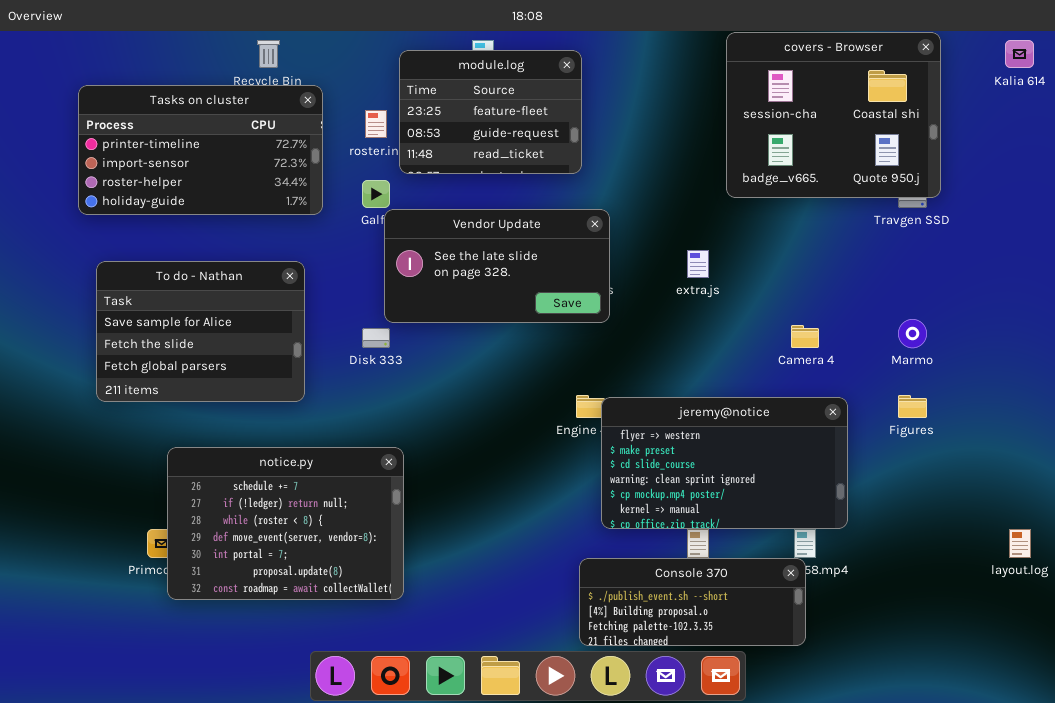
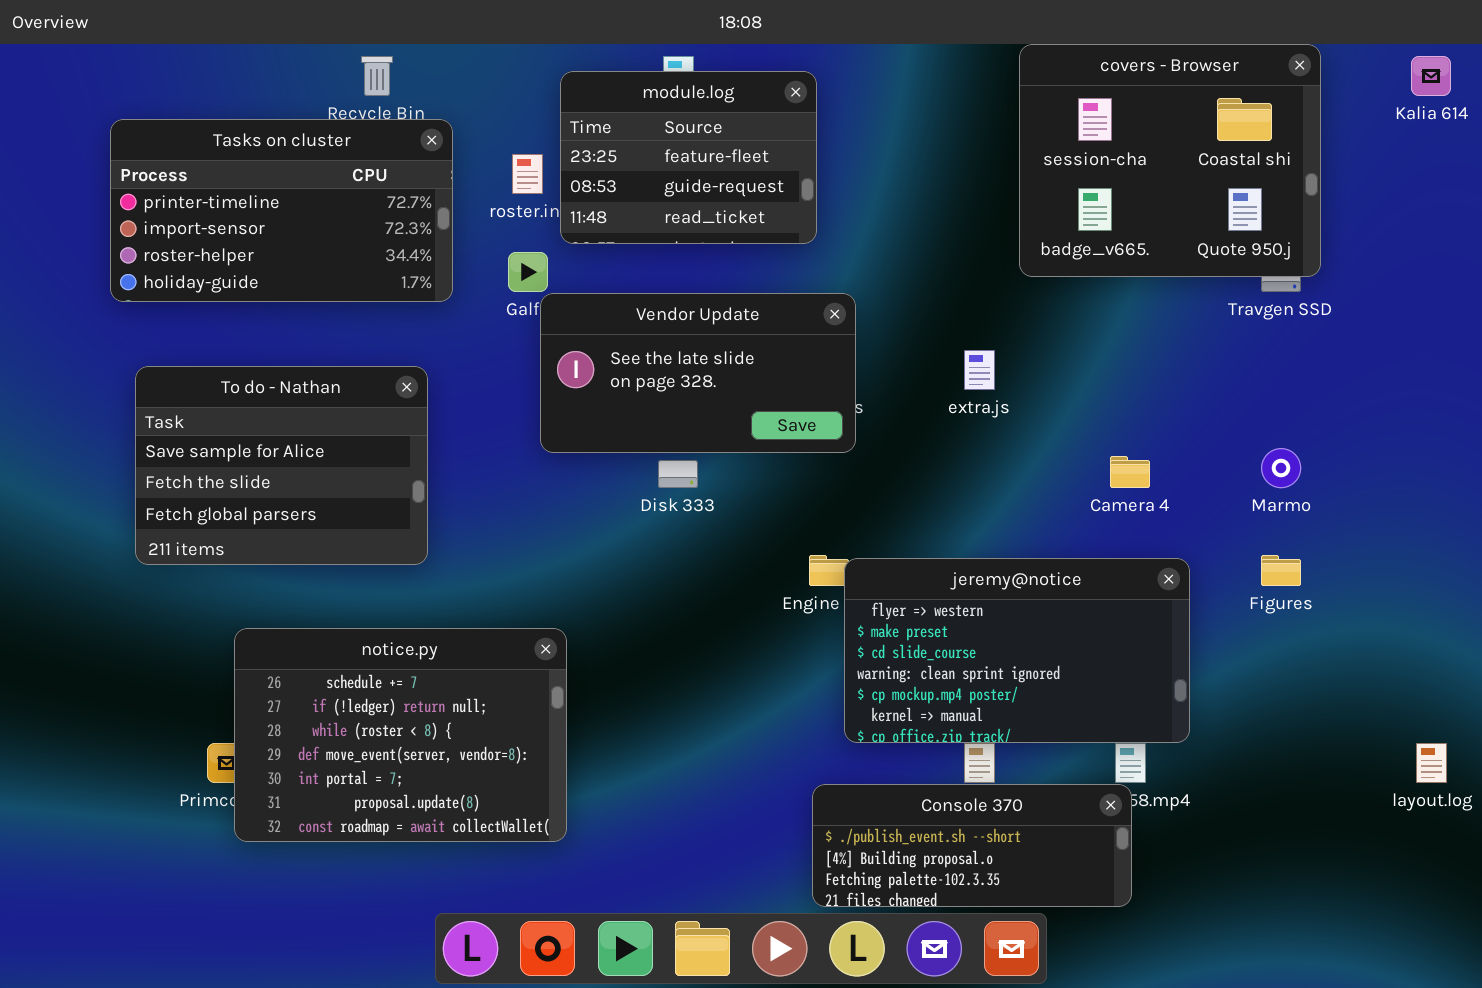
Disk 333: [362,328,390,348] -> [658,460,698,488], moved

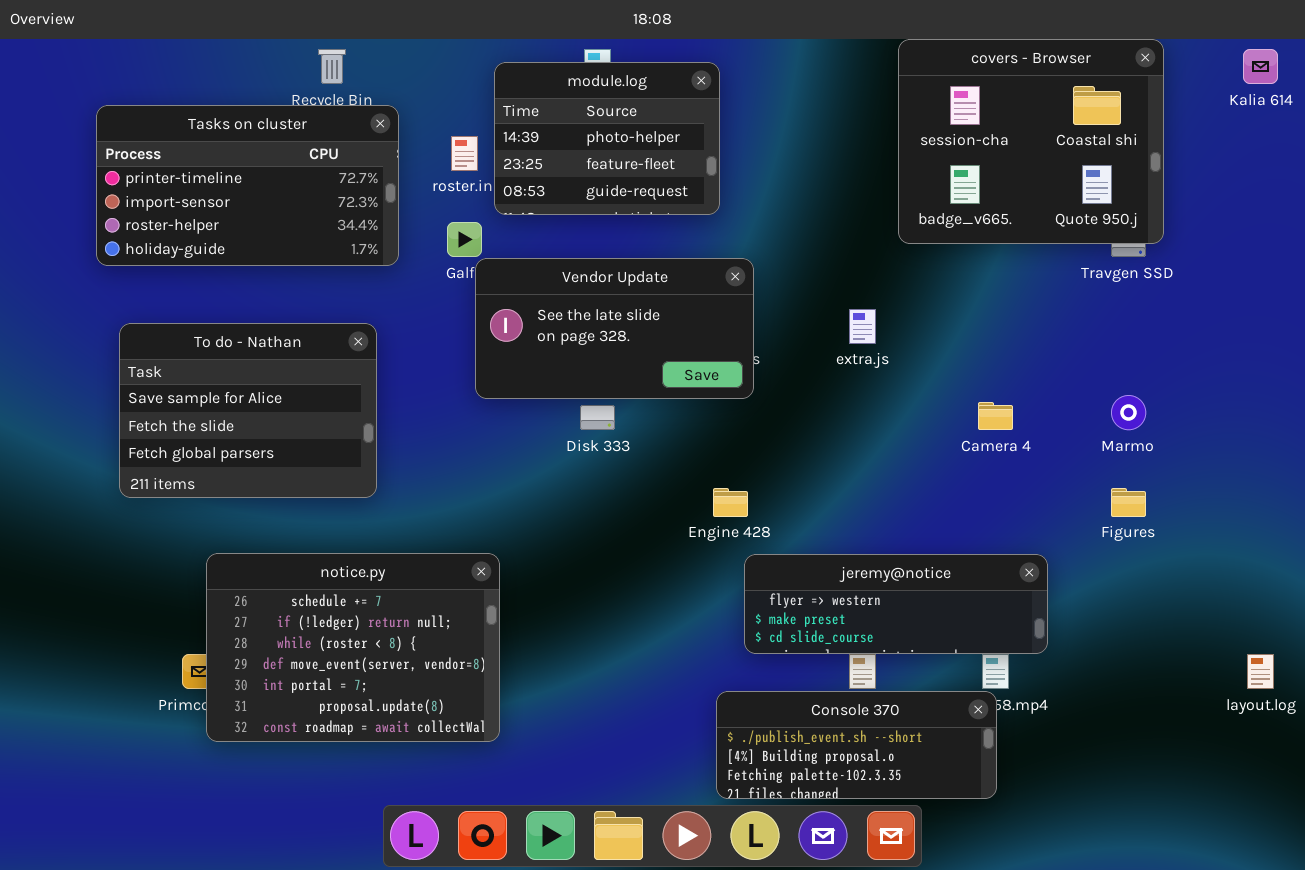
module.log: [560,71,817,244] -> [494,62,720,215], scrolled up 1 row
jeremy@notice: [844,558,1190,743] -> [744,554,1048,654], resized

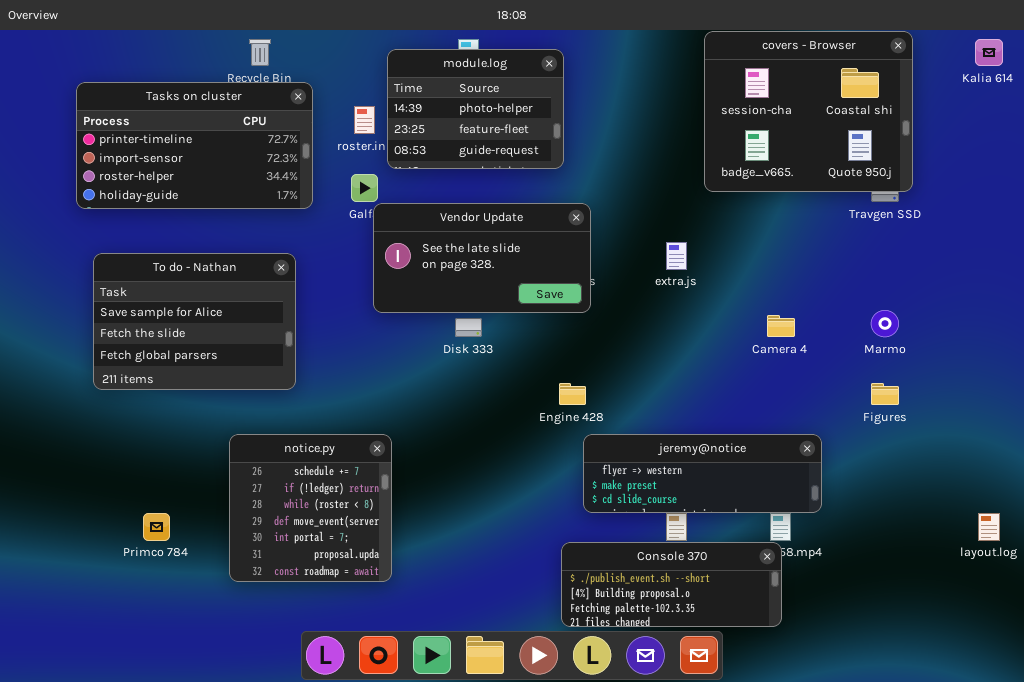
notice.py: [206,553,500,742] -> [229,434,392,582], resized

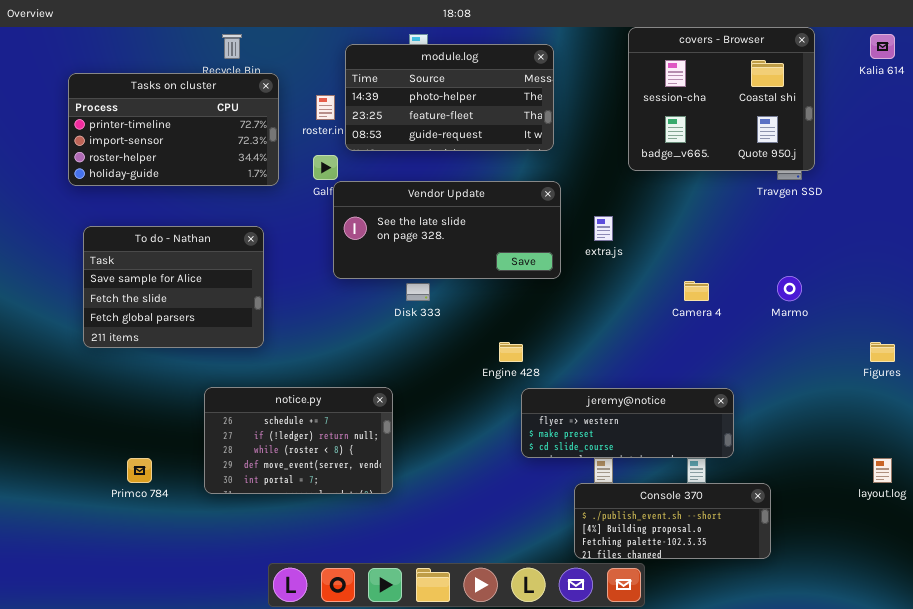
module.log: [387,49,564,169] -> [345,44,554,151], resized
Vendor Update: [373,203,591,313] -> [333,181,561,279], resized
Figures: [871,383,899,405] -> [870,342,895,362], moved
notice.py: [229,434,392,582] -> [204,387,393,494], resized
Console 370: [561,542,782,627] -> [574,483,771,559], moved

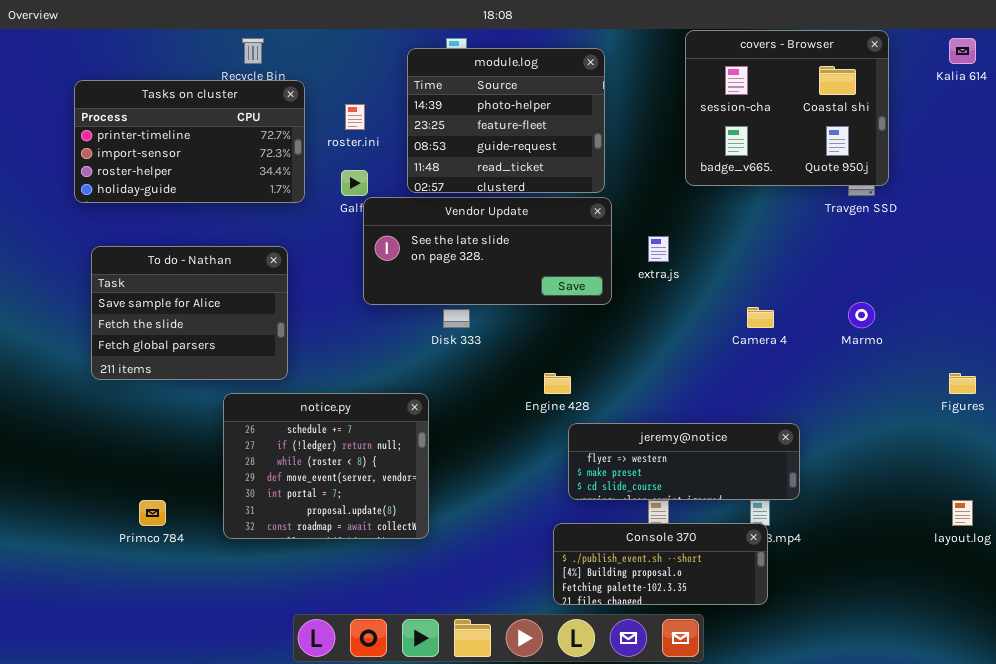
module.log: [345,44,554,151] -> [407,48,605,193], resized
notice.py: [204,387,393,494] -> [223,393,429,539], resized
Console 370: [574,483,771,559] -> [553,523,768,605], moved

